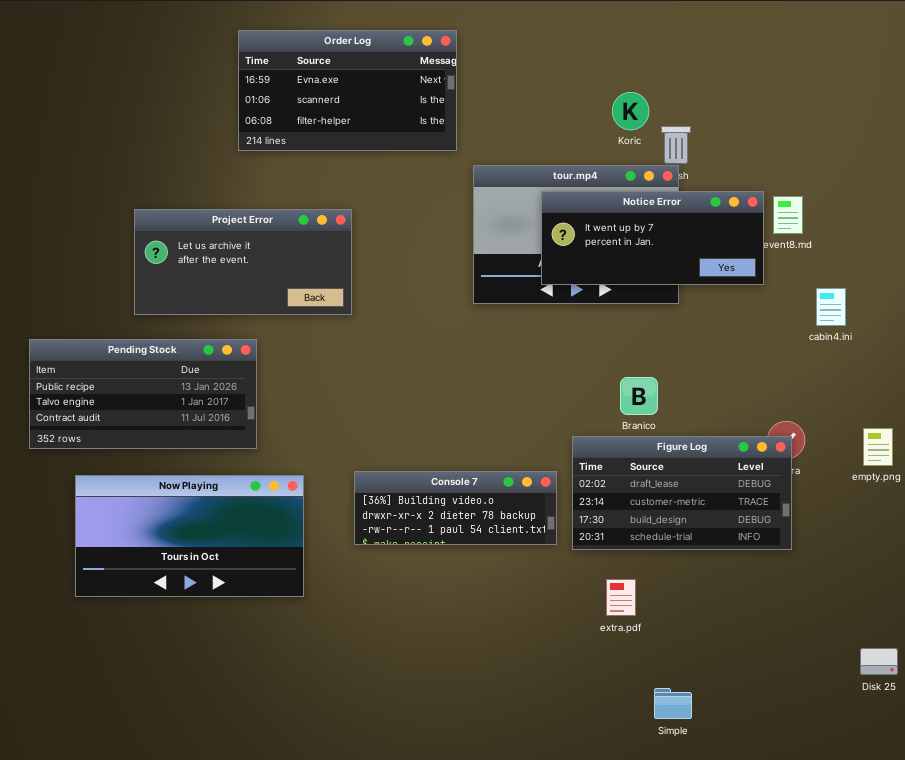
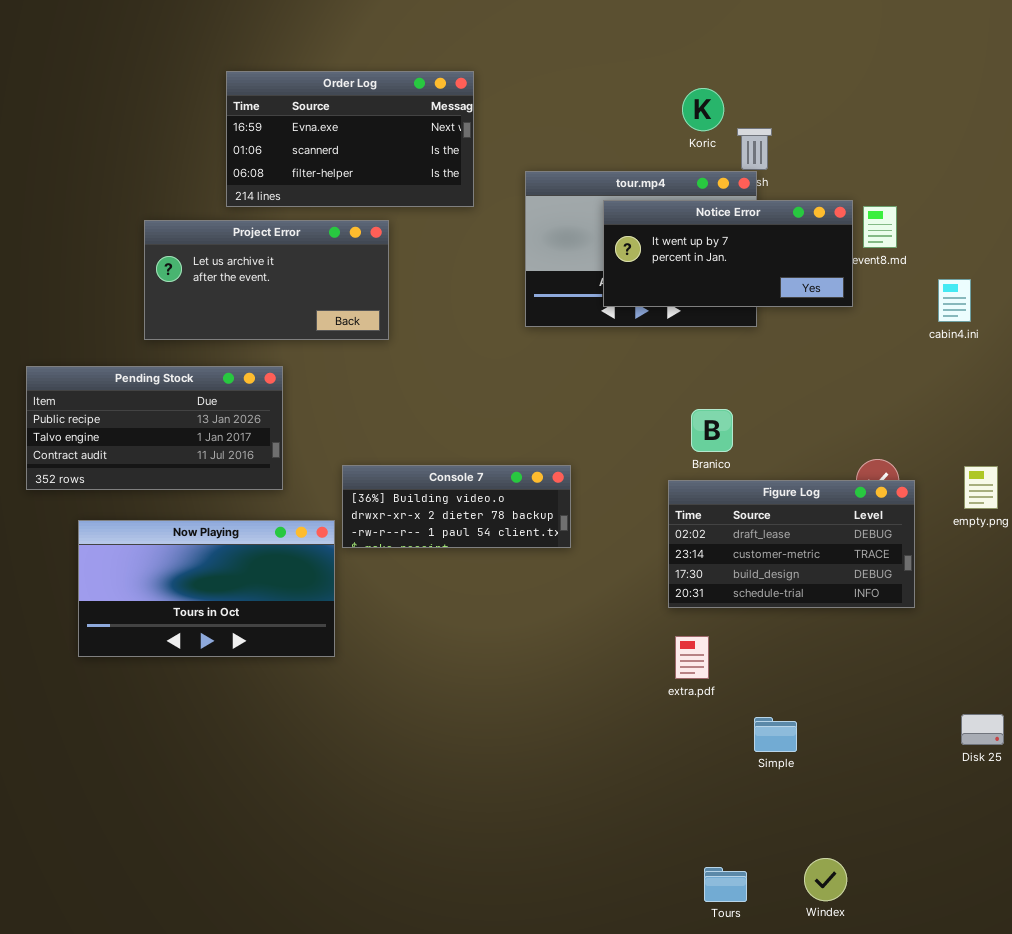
Order Log: [238,30,457,151] -> [226,71,474,207], moved
cabin4.ini: [816,288,846,326] -> [938,279,971,322], moved
Figure Log: [572,436,792,550] -> [668,480,915,608], moved
Console 7: [354,471,557,545] -> [342,465,571,548], moved
Simple: [654,688,692,719] -> [754,717,797,752], moved

